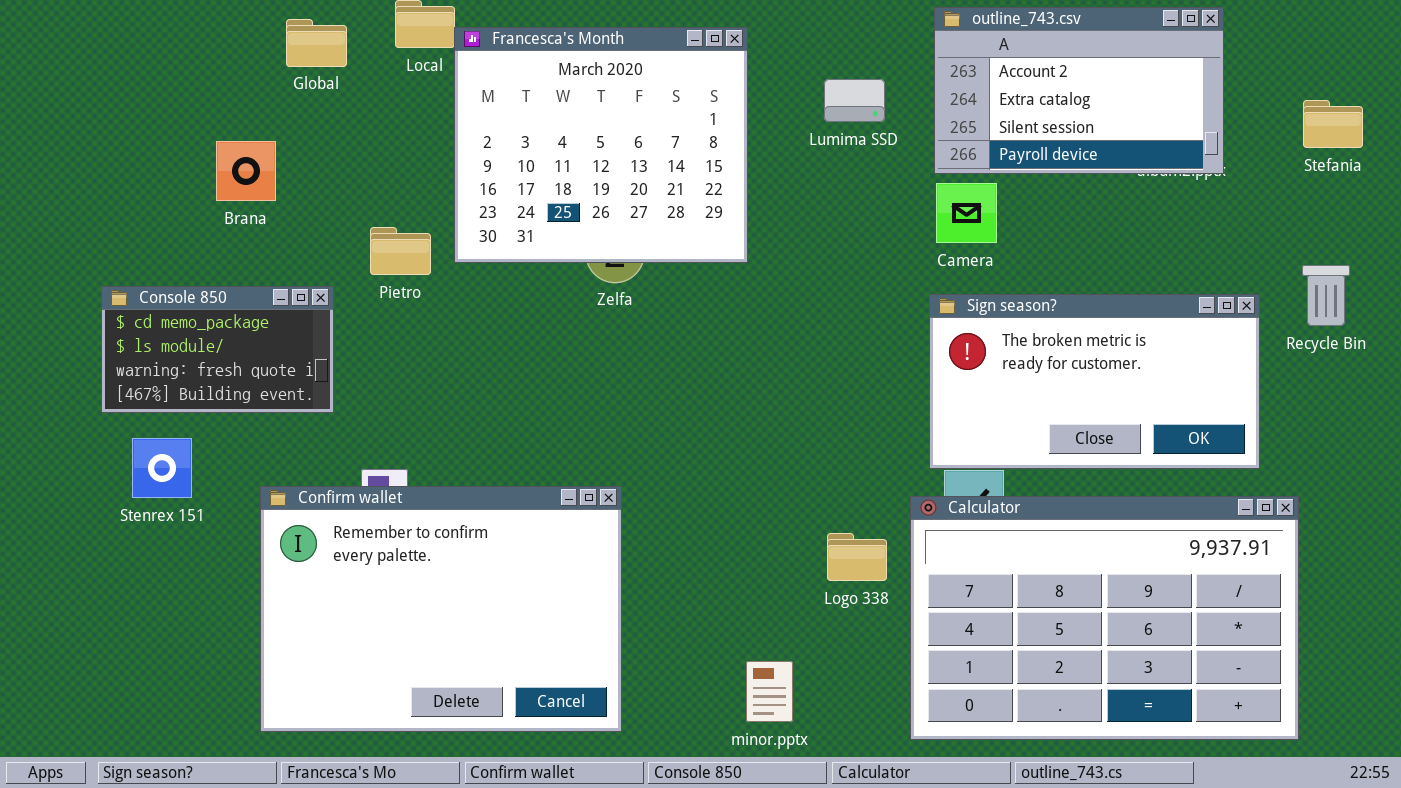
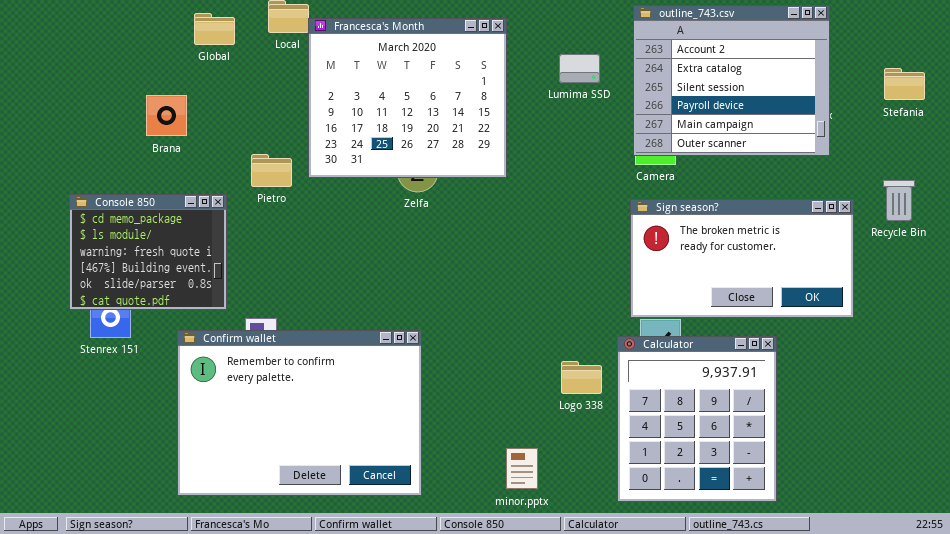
outline_743.csv: [934,7,1224,174] -> [633,5,830,156], resized
Console 850: [101,286,334,413] -> [69,194,227,310], resized
Calculator: [910,496,1299,740] -> [617,336,777,502], resized

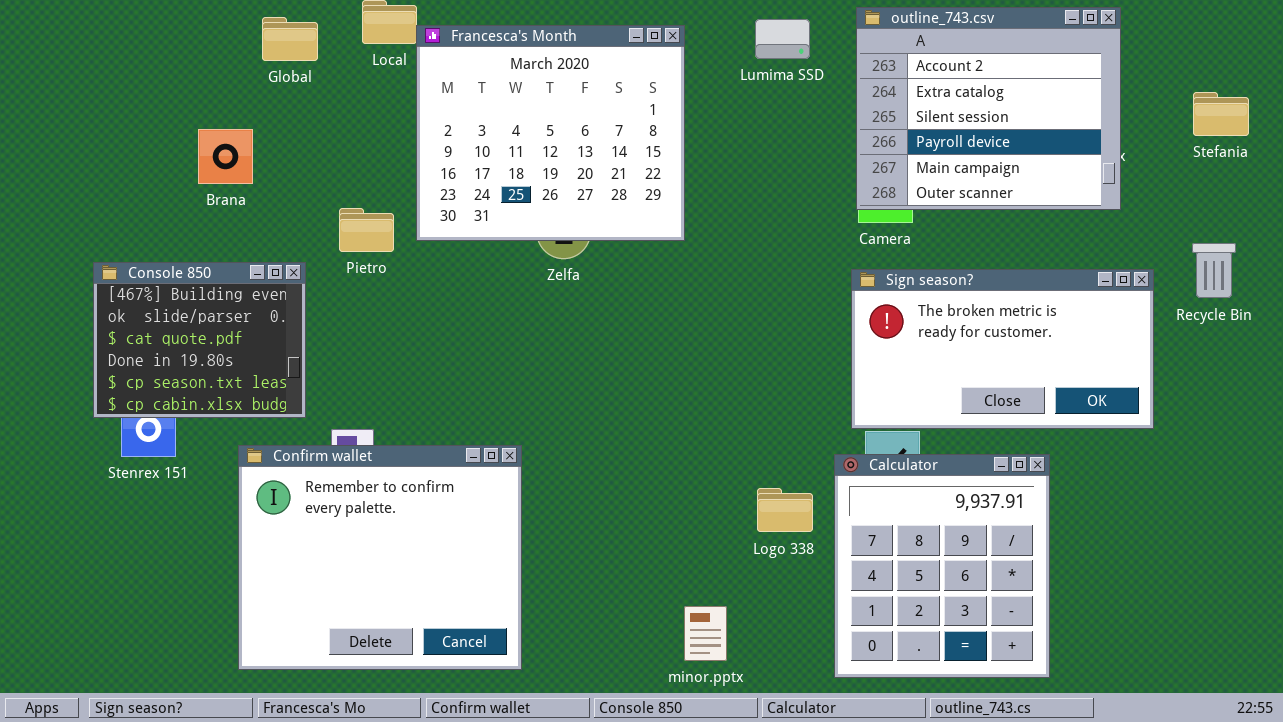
Lumima SSD: [559,54,600,83] -> [755,19,810,59], moved
Console 850: [69,194,227,310] -> [93,262,306,418], scrolled down 3 rows
Confirm wallet: [177,330,422,496] -> [238,445,522,670], resized

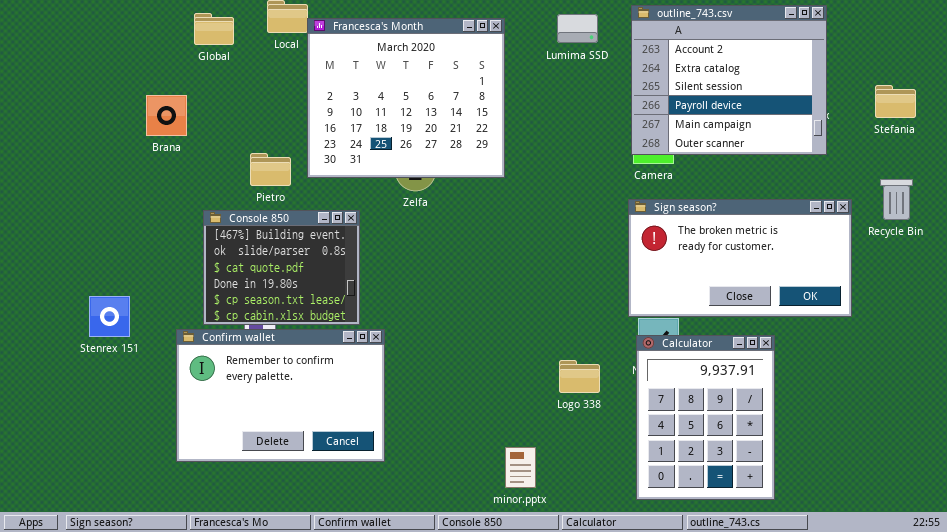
Stefania: [1193,92,1249,136] -> [875,85,916,118], moved
Console 850: [93,262,306,418] -> [203,210,360,325], moved
Confirm wallet: [238,445,522,670] -> [176,329,385,462], resized
Calculator: [834,454,1050,678] -> [636,335,775,500], resized

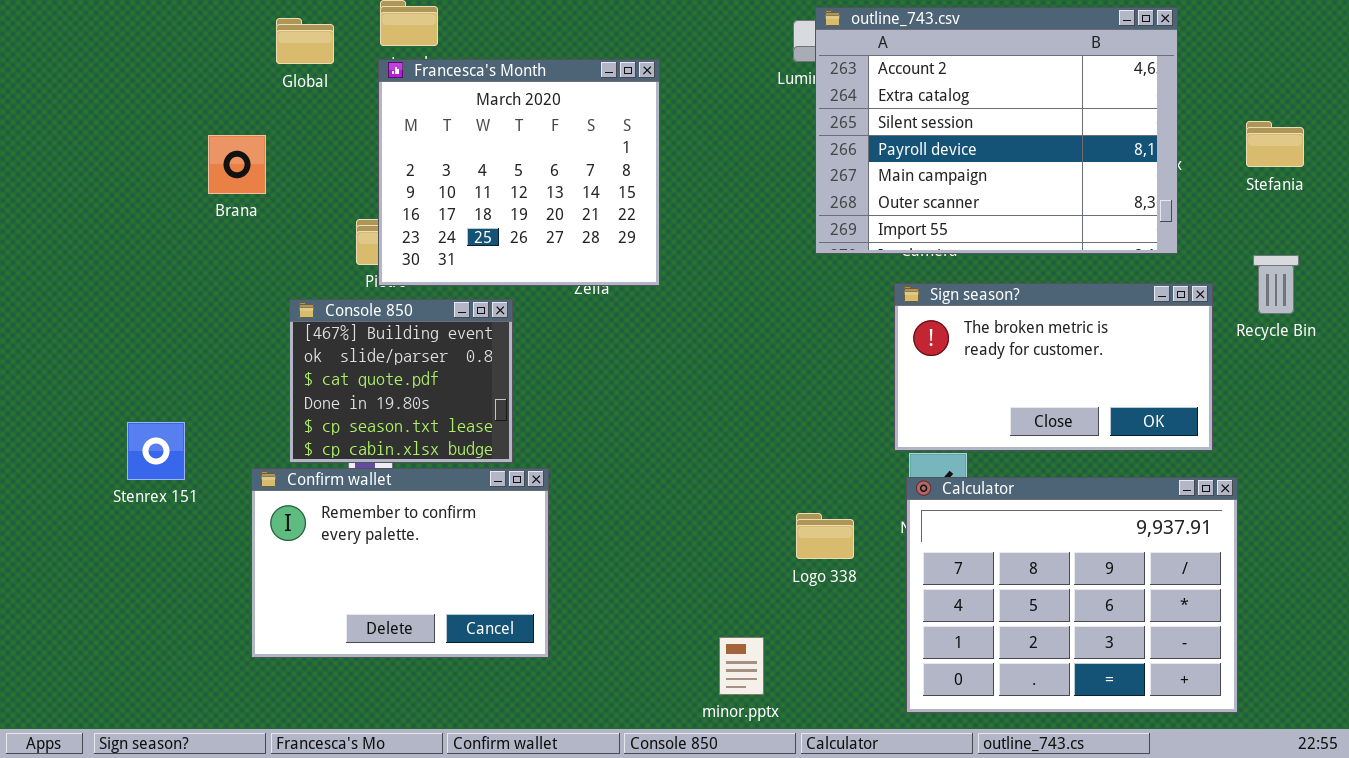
outline_743.csv: [631,5,827,155] -> [815,7,1178,254], resized
Francesca's Month: [307,18,505,178] -> [378,59,660,286], moved
Calculator: [636,335,775,500] -> [906,477,1238,713], resized

